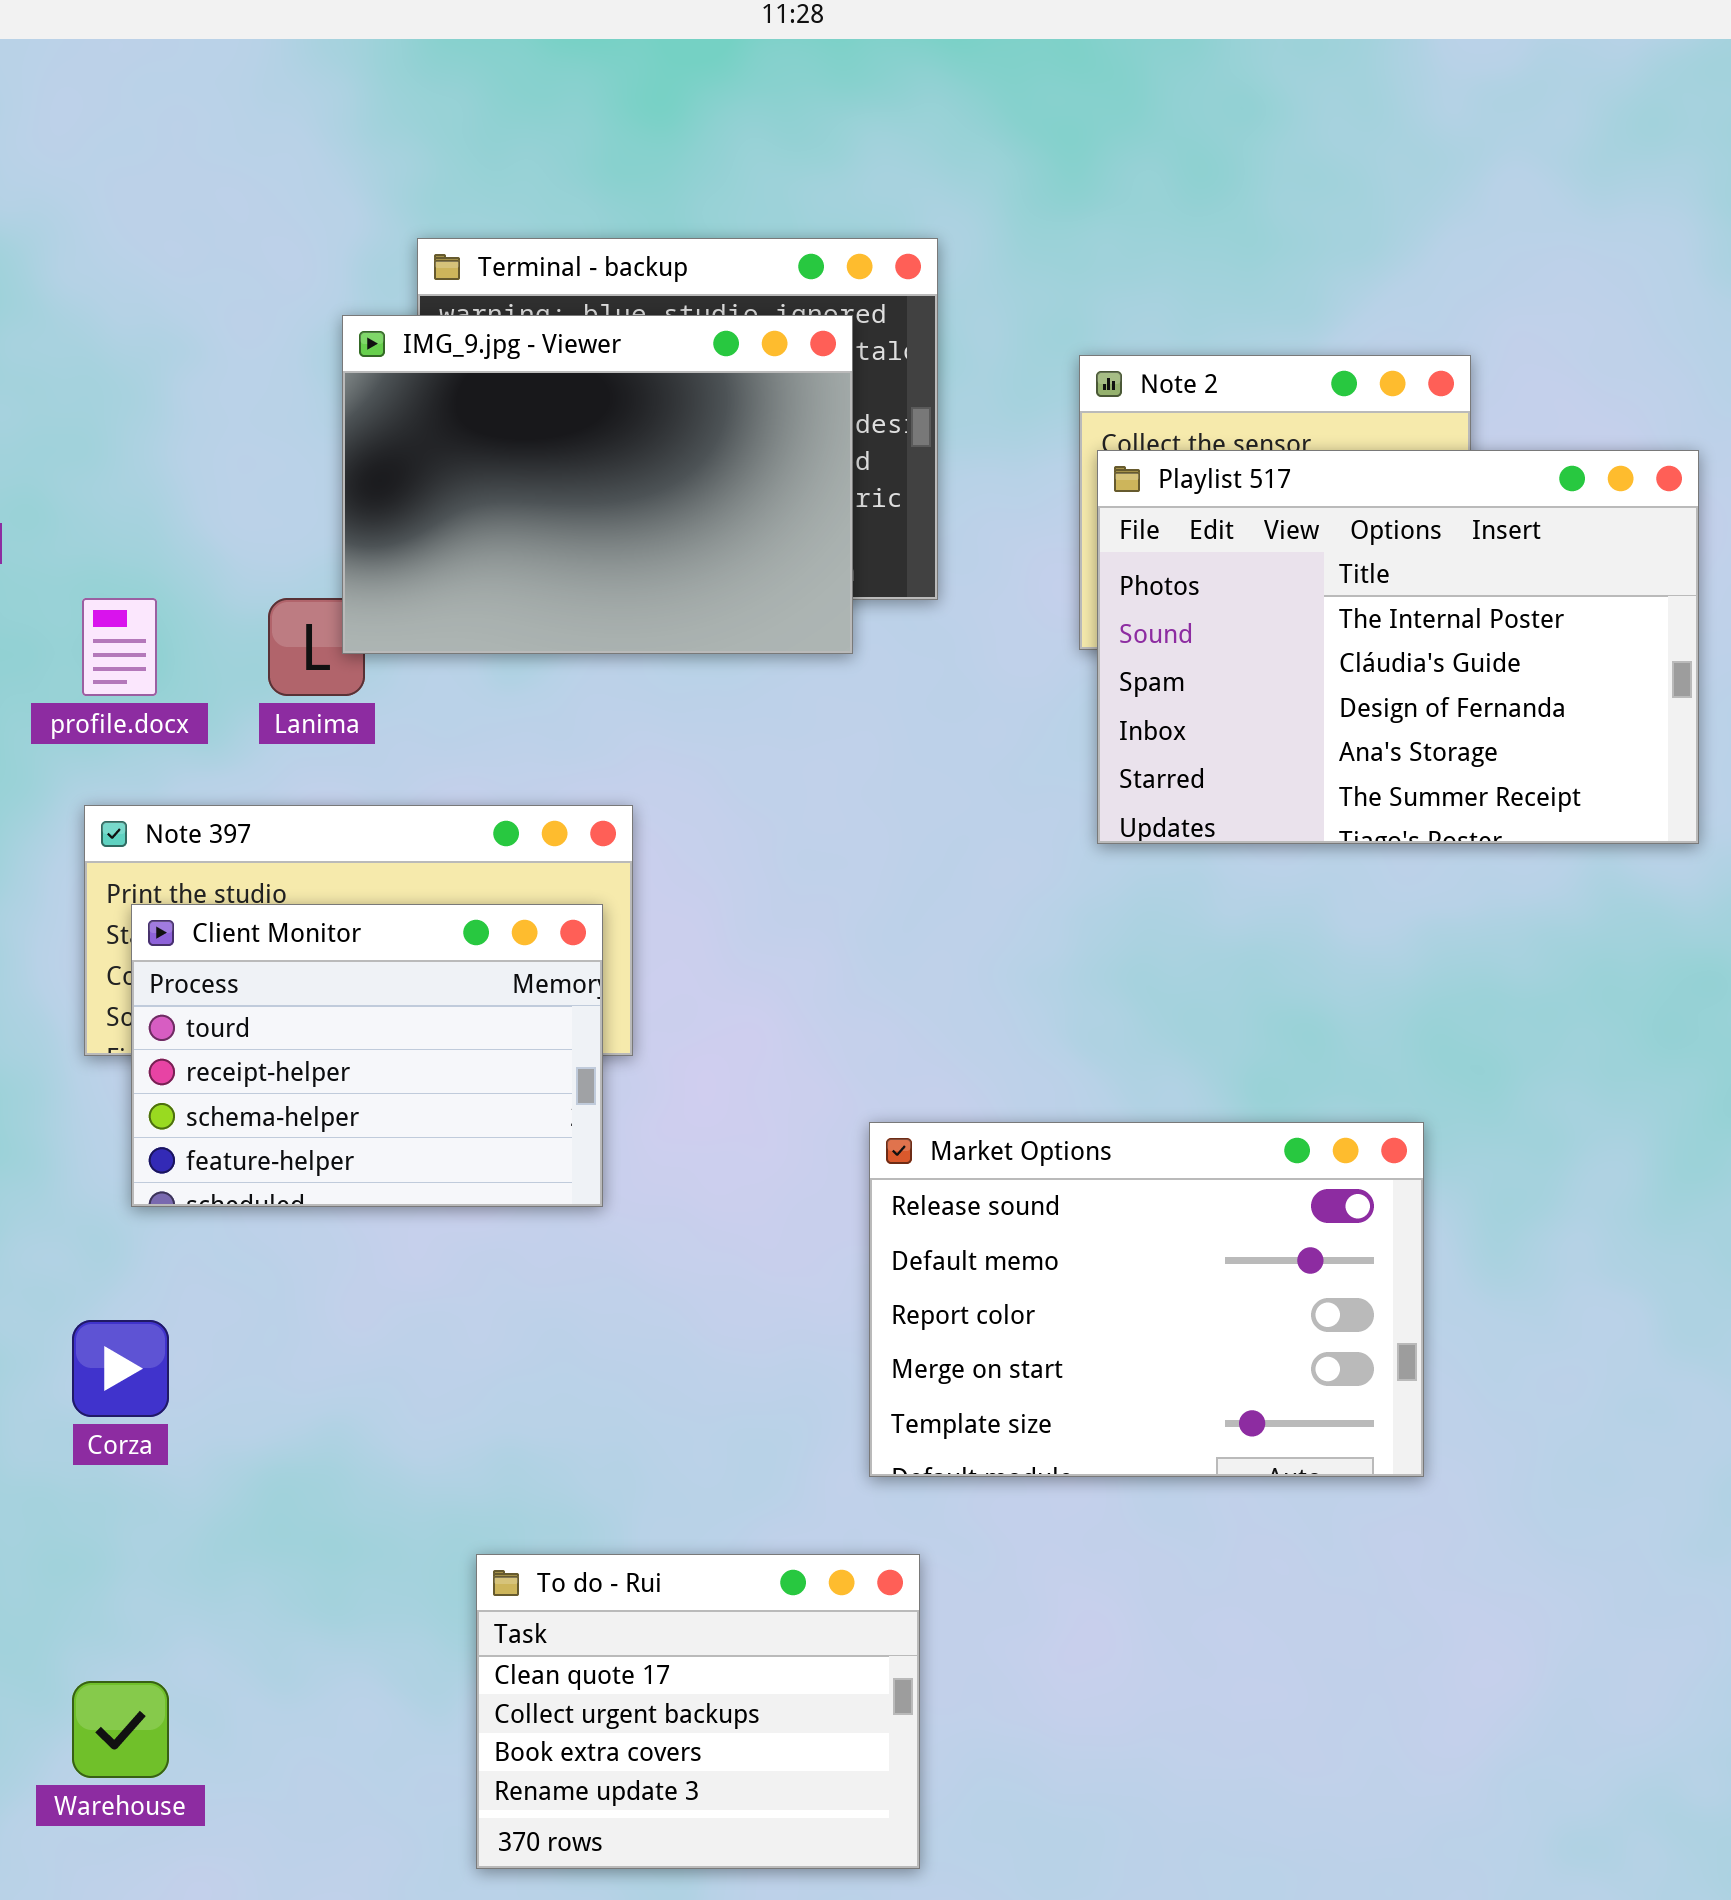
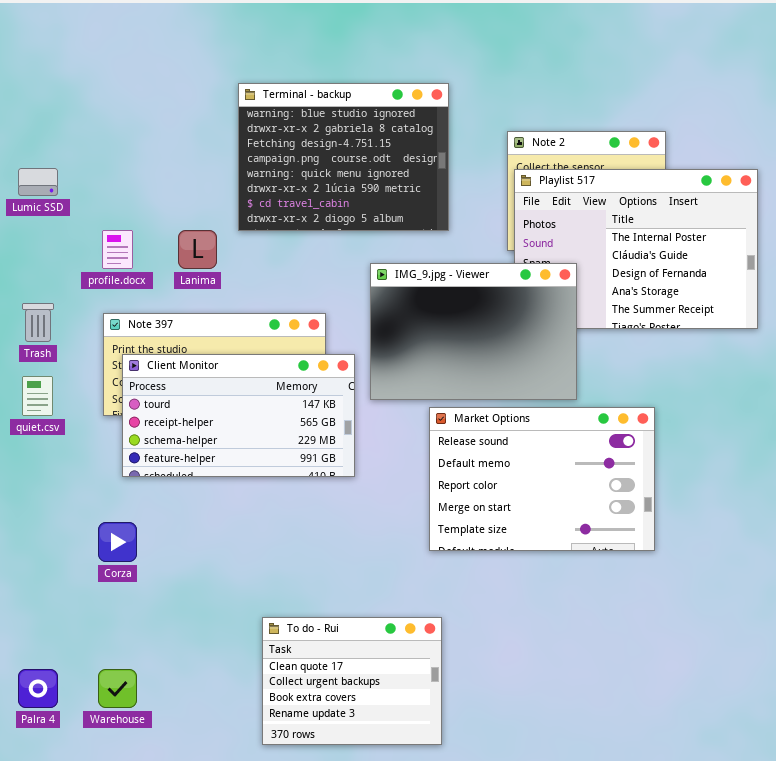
IMG_9.jpg - Viewer: [342,315,853,654] -> [370,263,577,400], moved
Client Monitor: [131,904,603,1207] -> [122,354,355,477], resized
Market Options: [869,1122,1424,1477] -> [429,407,655,551], moved

